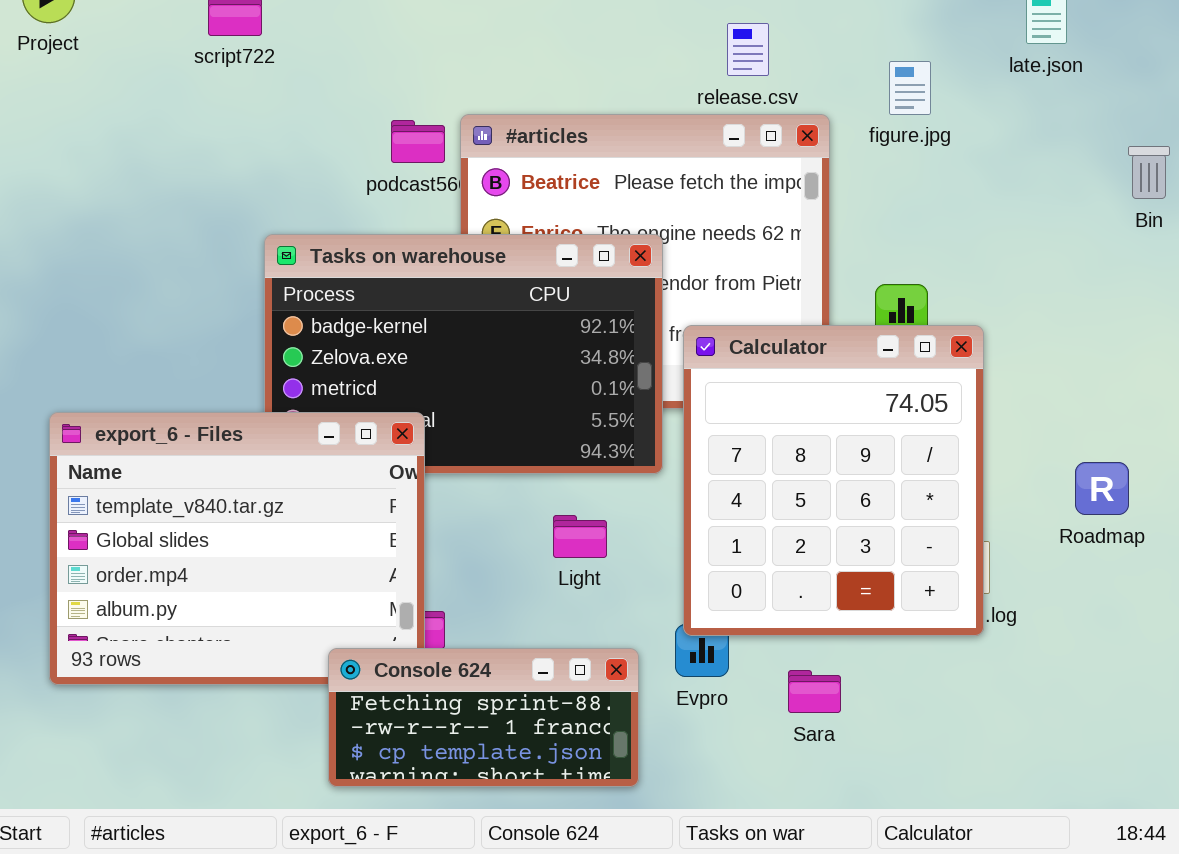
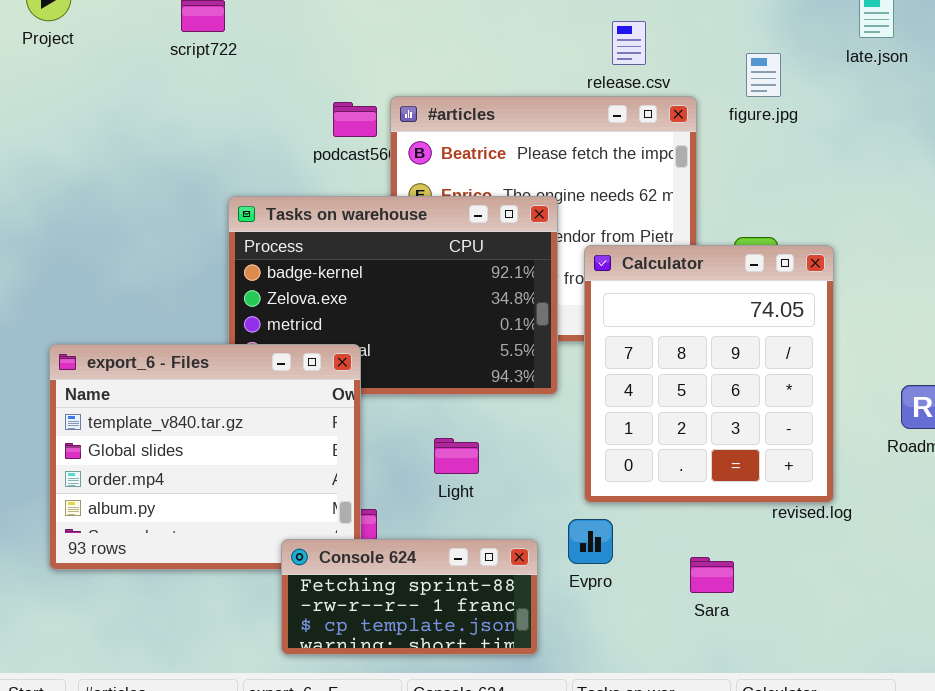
Calculator: [683,325,984,636] -> [584,245,834,503], moved
Light: [553,515,607,558] -> [434,438,479,474], moved
Sara: [788,670,841,713] -> [690,557,734,593], moved

